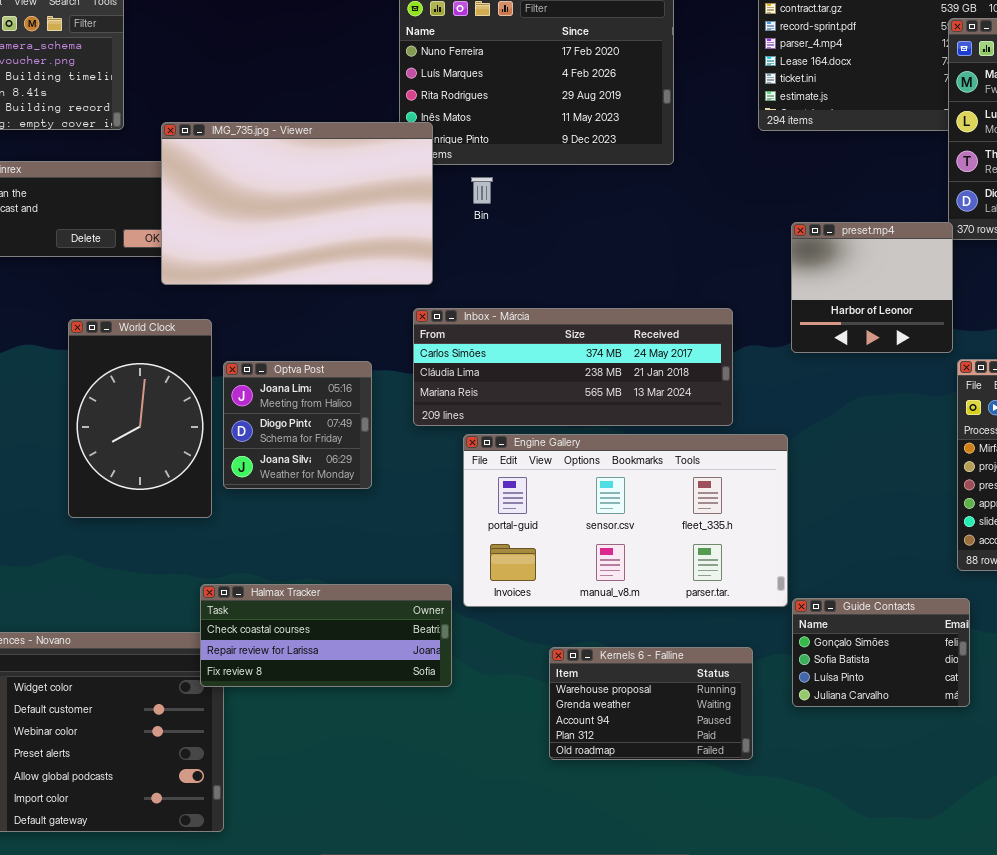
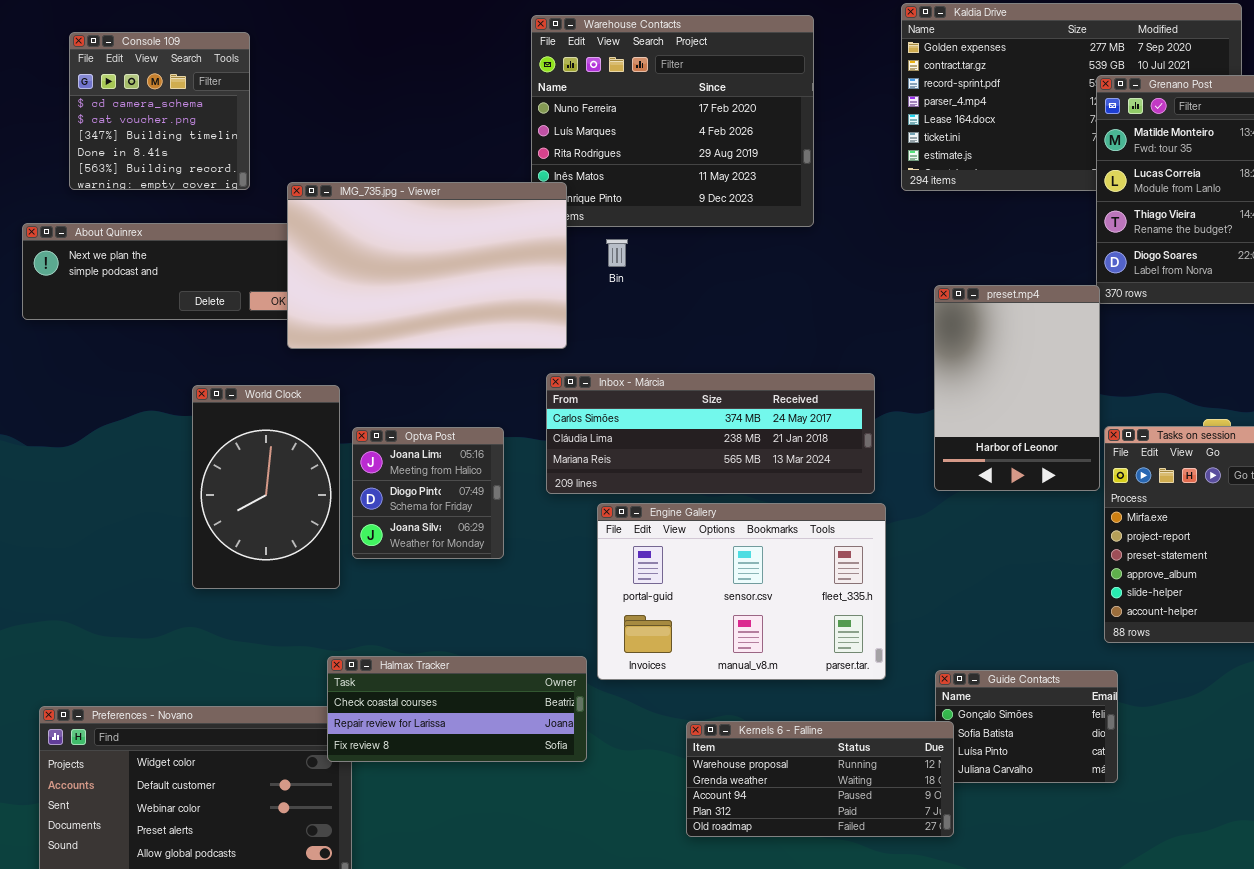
preset.mp4: [791,222,953,353] -> [934,285,1100,491], resized
Engine Gallery: [463,434,788,607] -> [597,503,886,680], resized
Kernels 6 - Falline: [549,647,753,760] -> [686,721,954,837], resized

